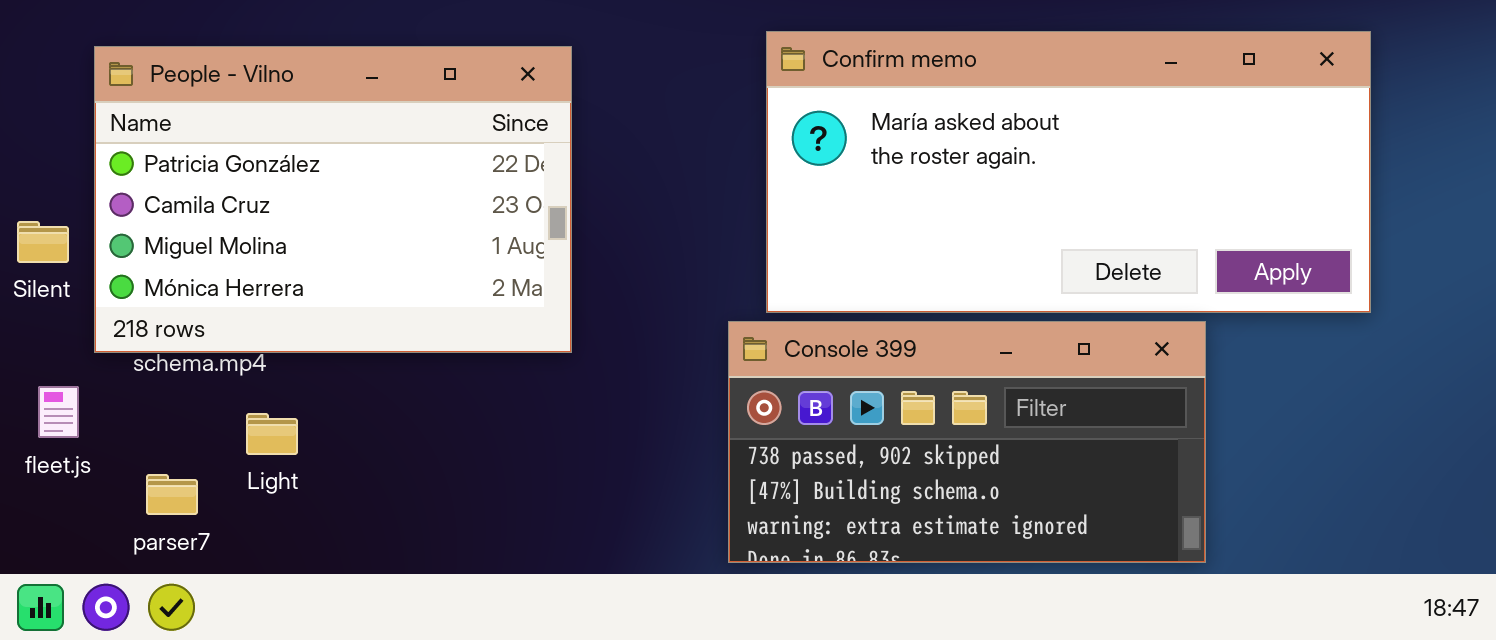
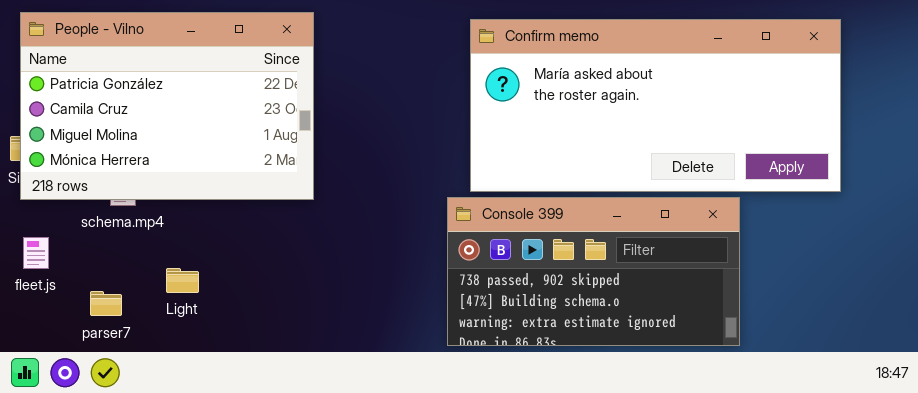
People - Vilno: [94,46,572,353] -> [20,12,314,200], moved
Light: [246,413,298,455] -> [166,268,199,293], moved

